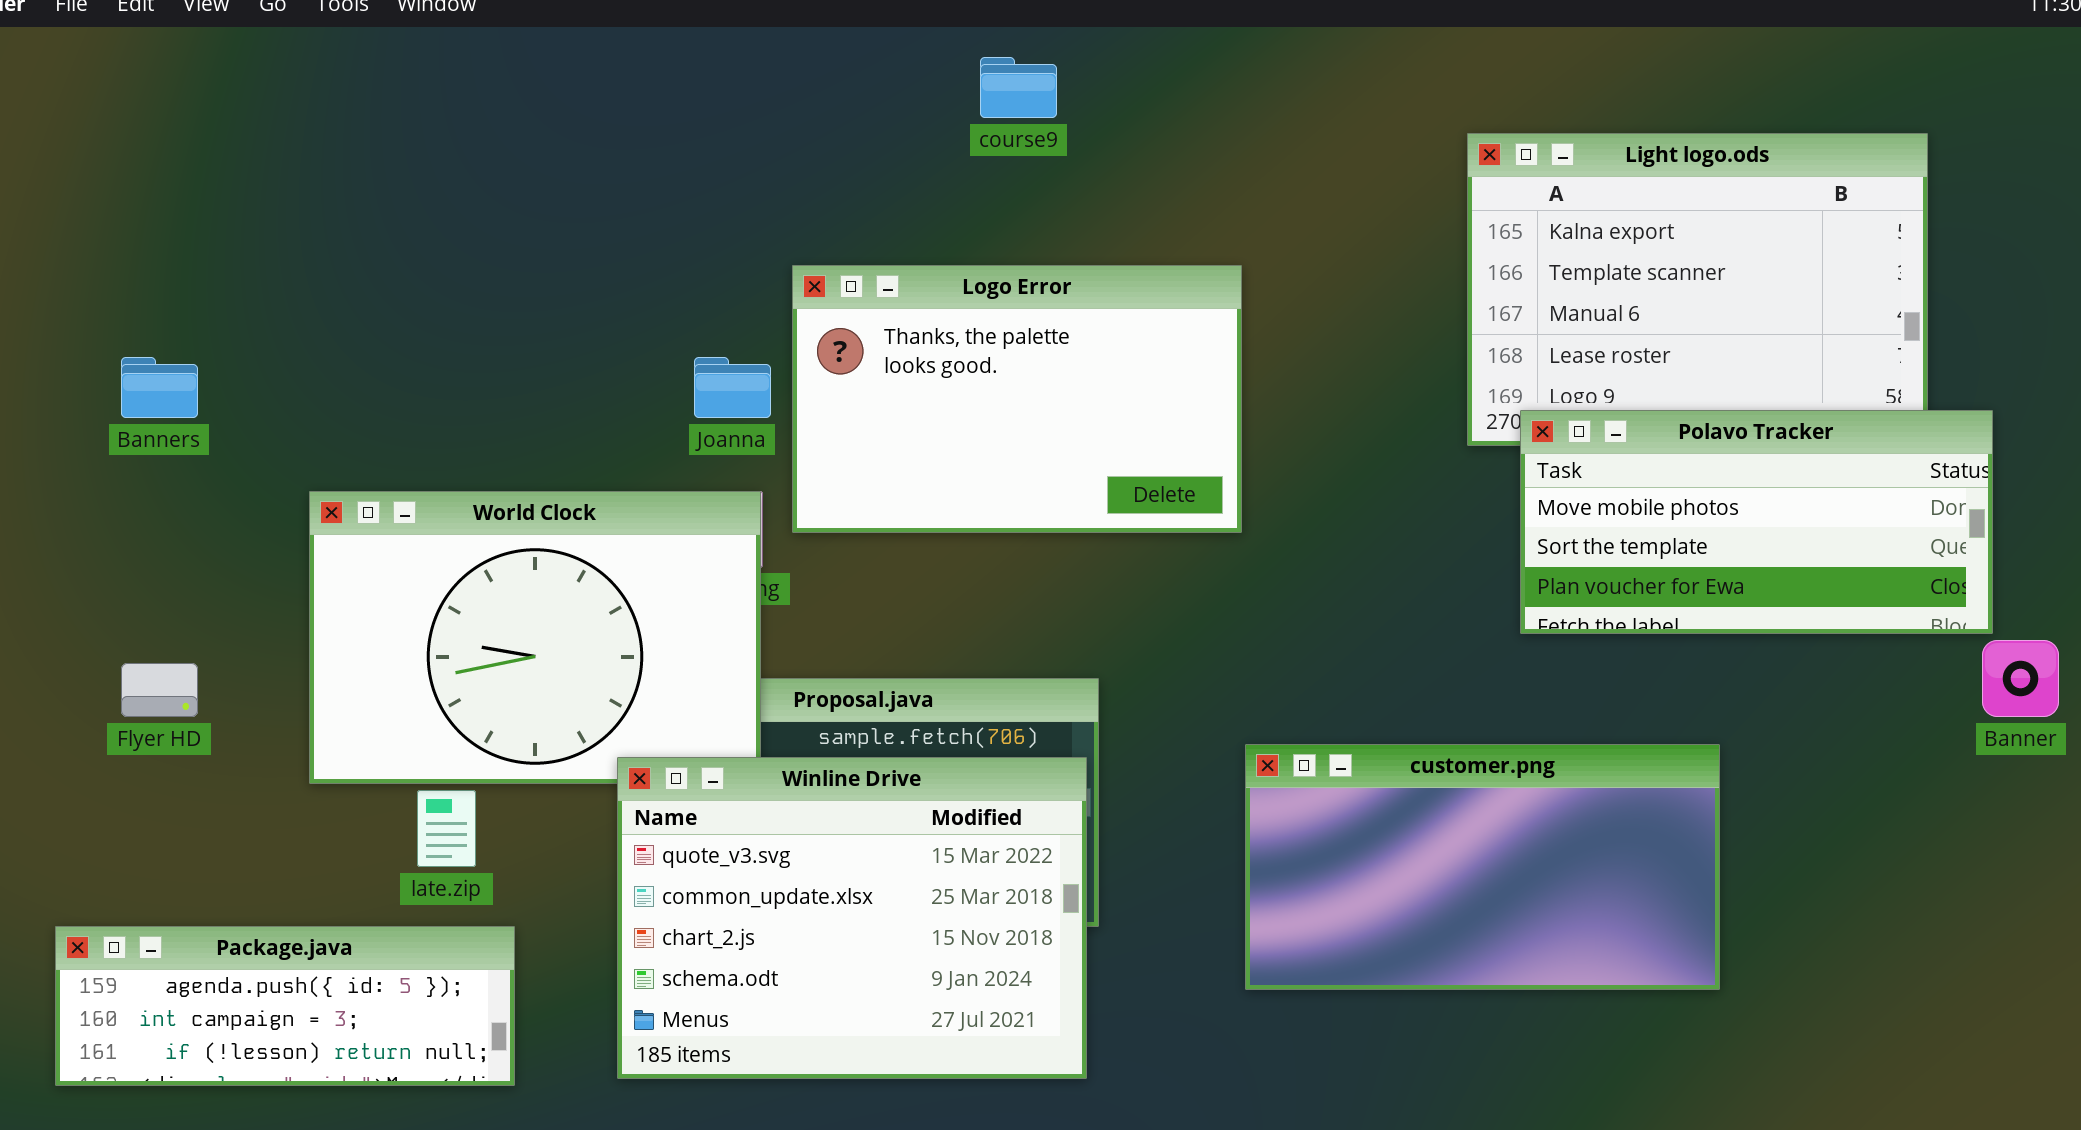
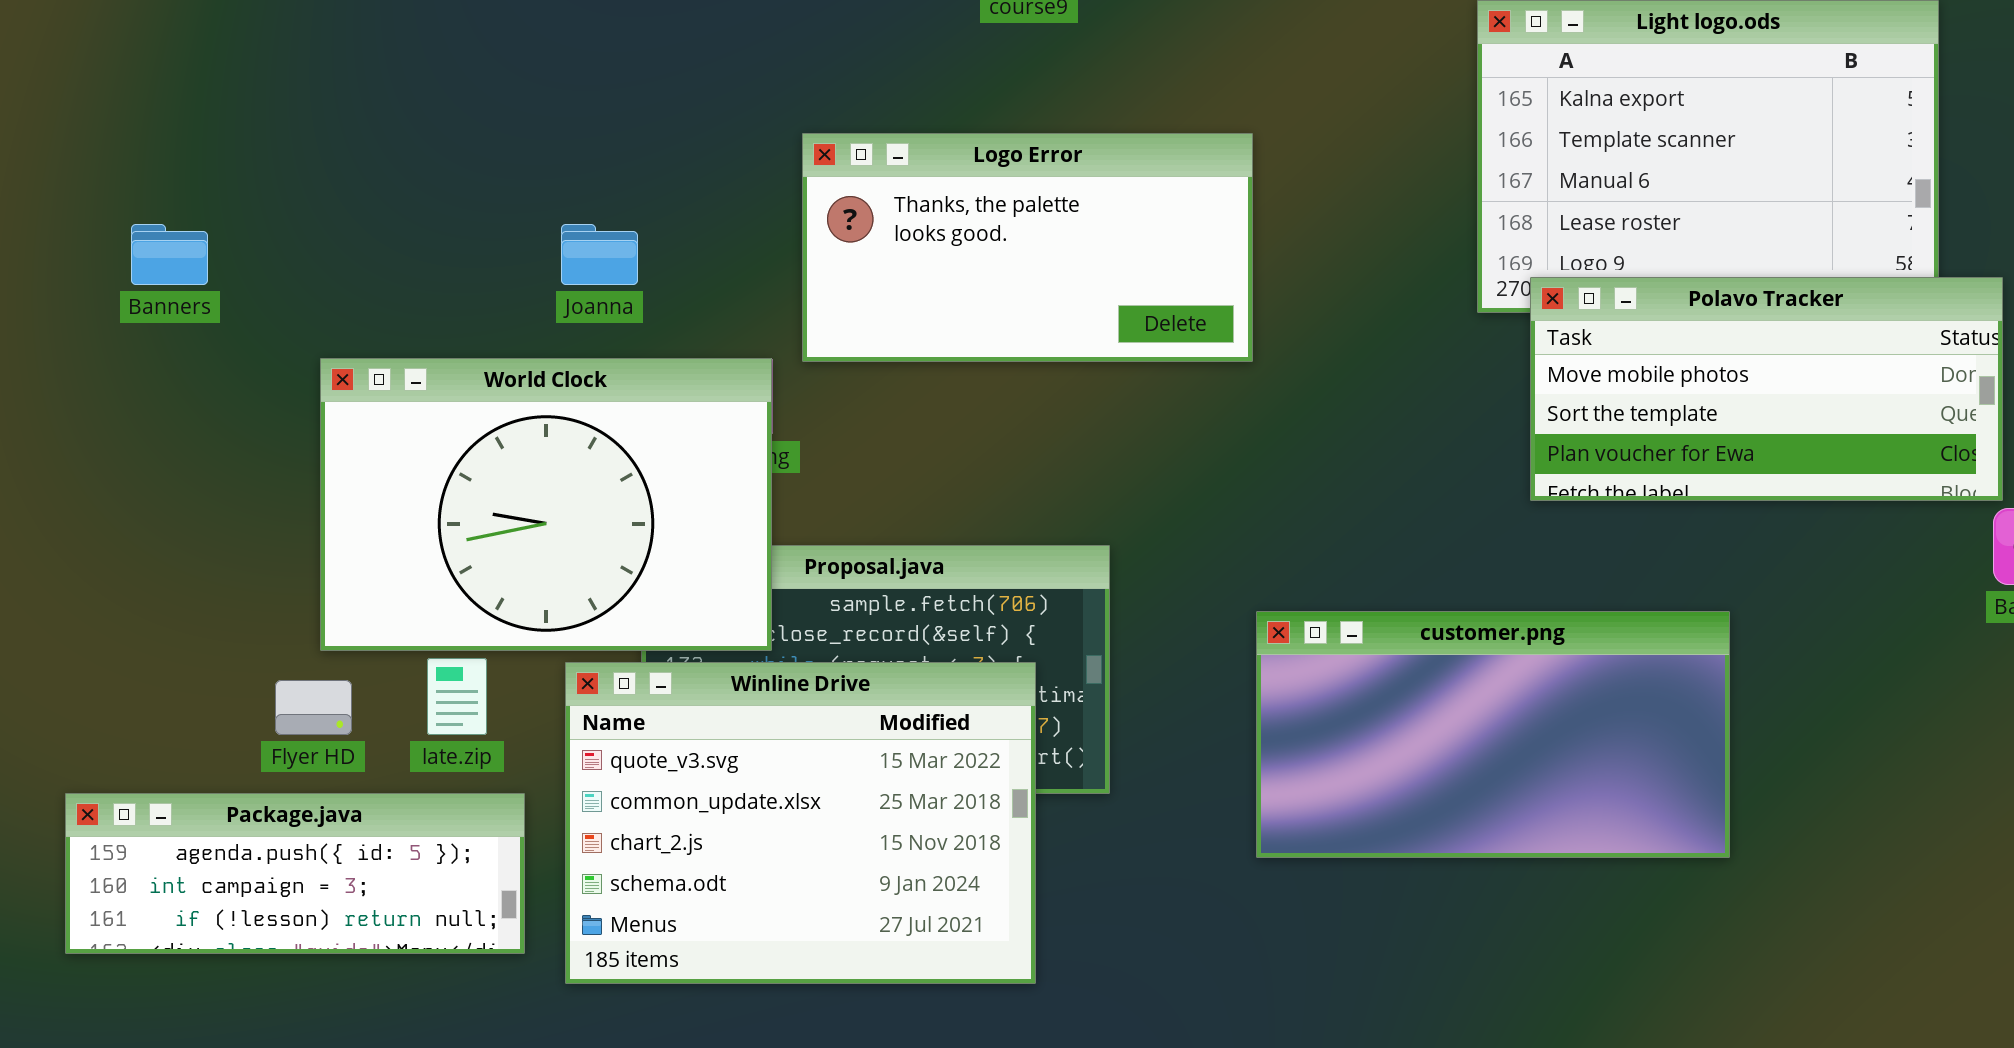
Logo Error: [792,265,1242,533] -> [802,133,1253,362], resized
Joanna: [694,357,771,418] -> [561,224,638,285], moved
Flyer HD: [121,663,198,717] -> [275,680,352,735], moved
Winline Drive: [617,757,1087,1079] -> [565,662,1036,984], moved

